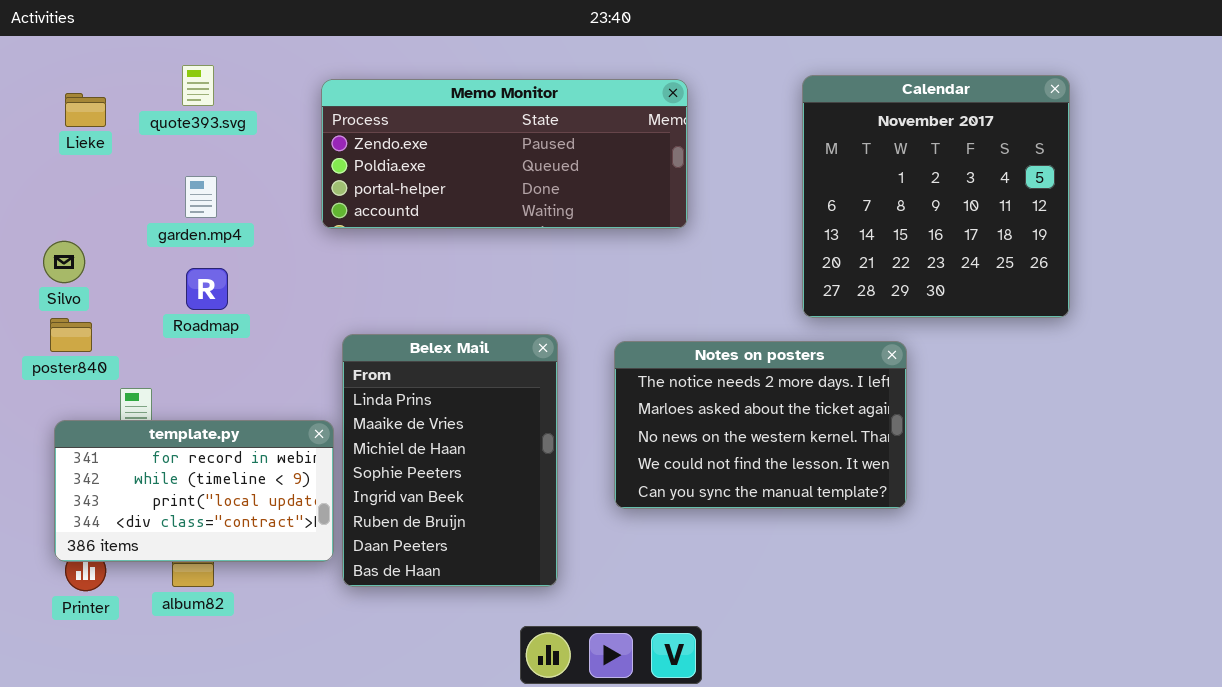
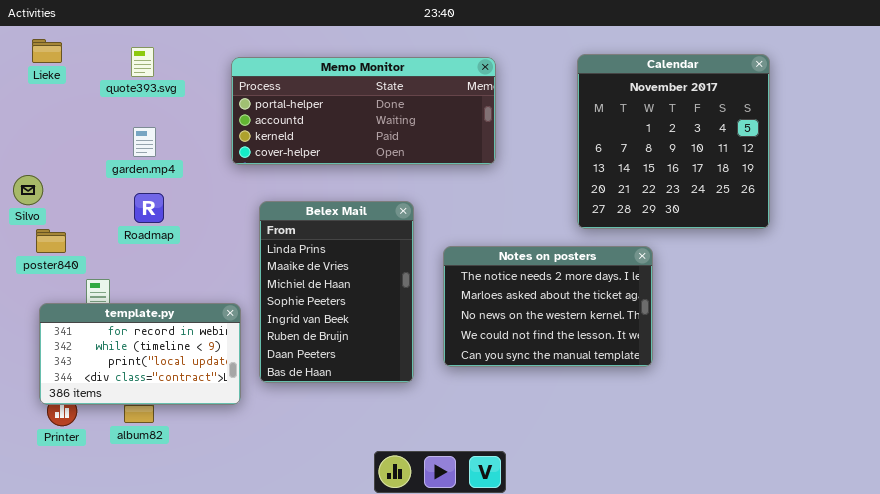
Memo Monitor: [321,79,688,229] -> [231,57,496,165], scrolled down 2 rows
Lieke: [65,93,106,127] -> [32,39,62,63], moved
Silvo: [43,241,85,283] -> [13,175,43,205], moved
Belex Mail: [342,334,558,587] -> [259,201,414,383], moved

